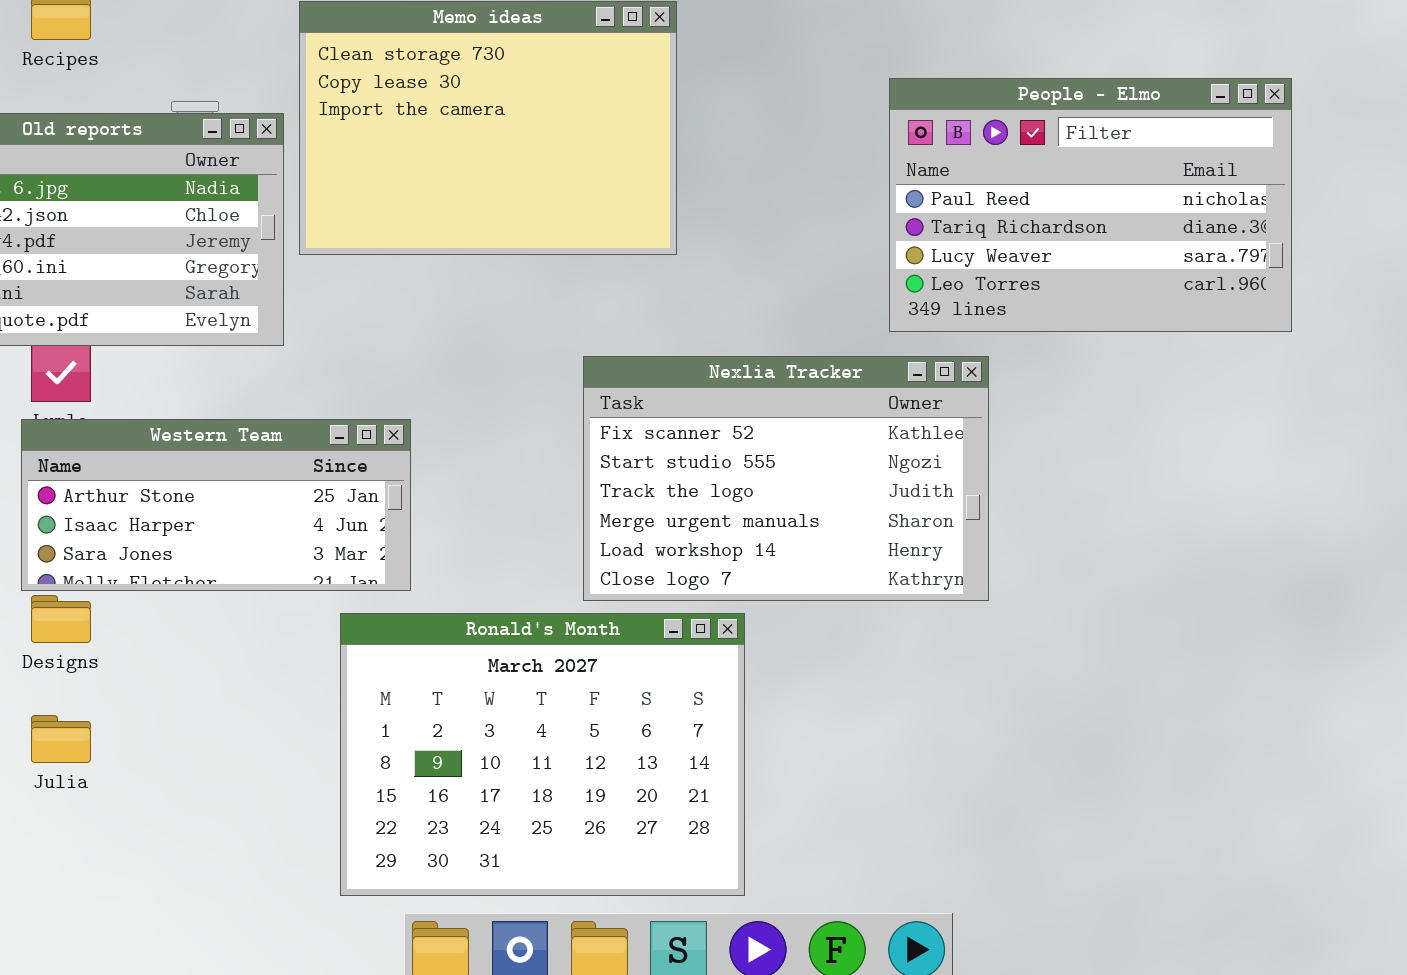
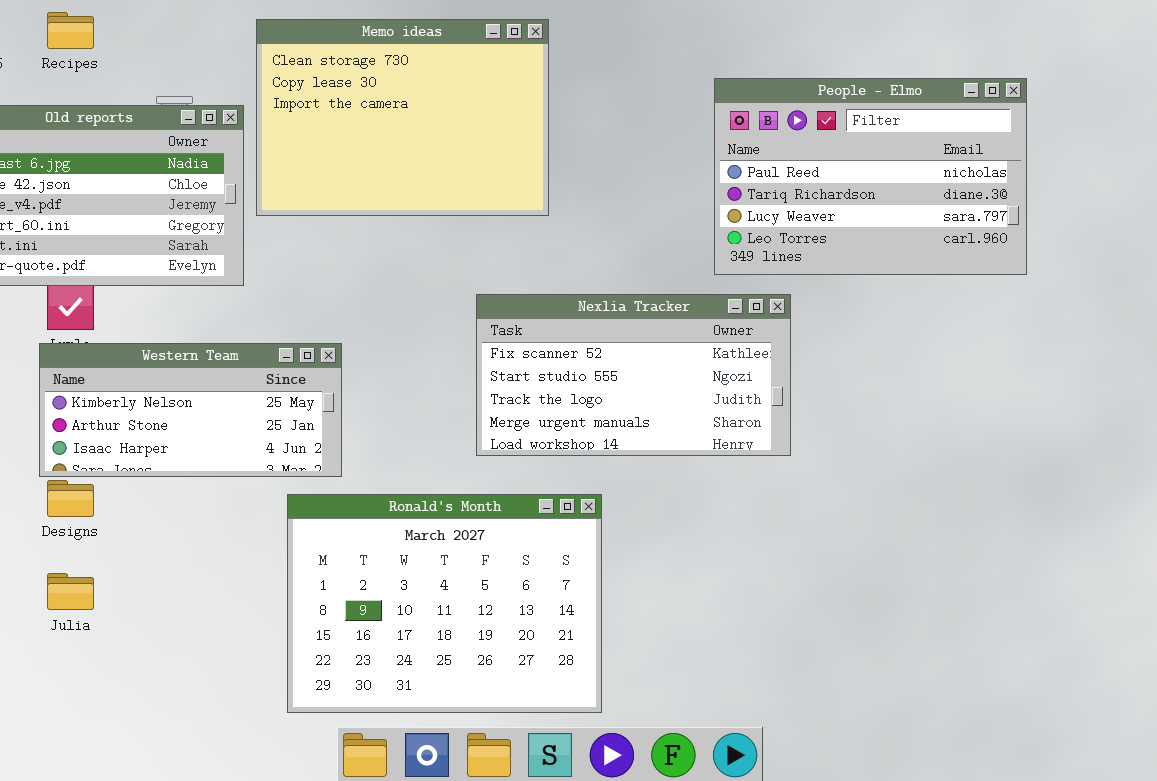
Nexlia Tracker: [583,356,989,601] -> [476,294,791,456], resized
Western Team: [21,419,411,591] -> [39,343,342,477], scrolled up 1 row

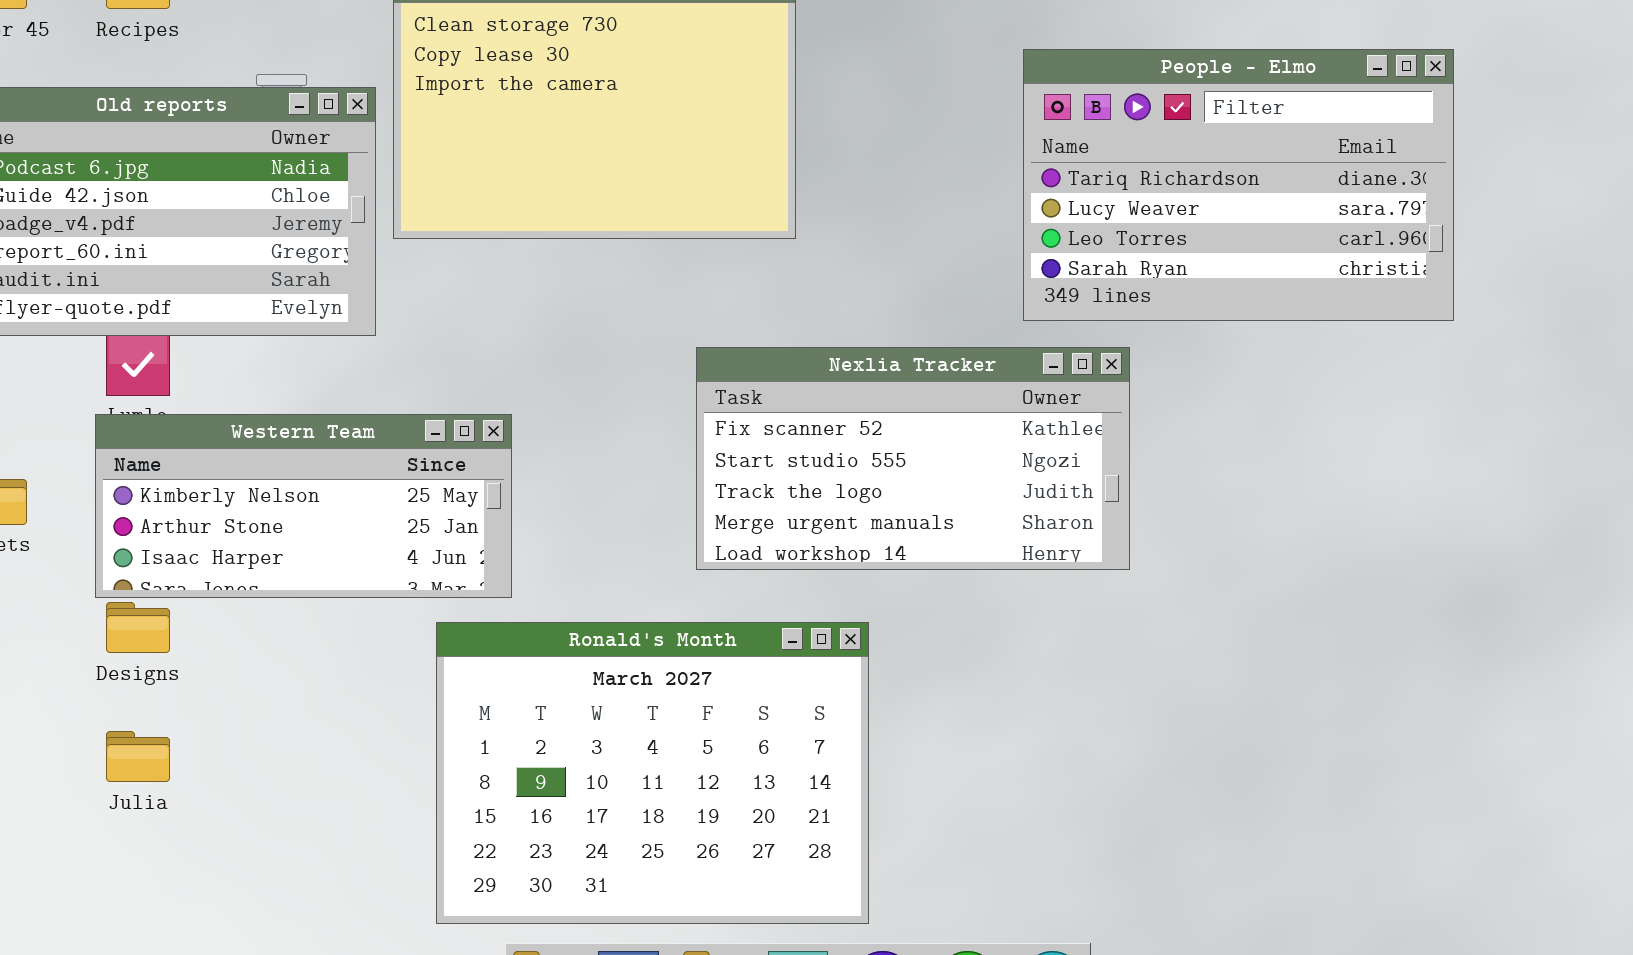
People - Elmo: [714,78,1027,275] -> [1023,49,1454,321], scrolled down 1 row

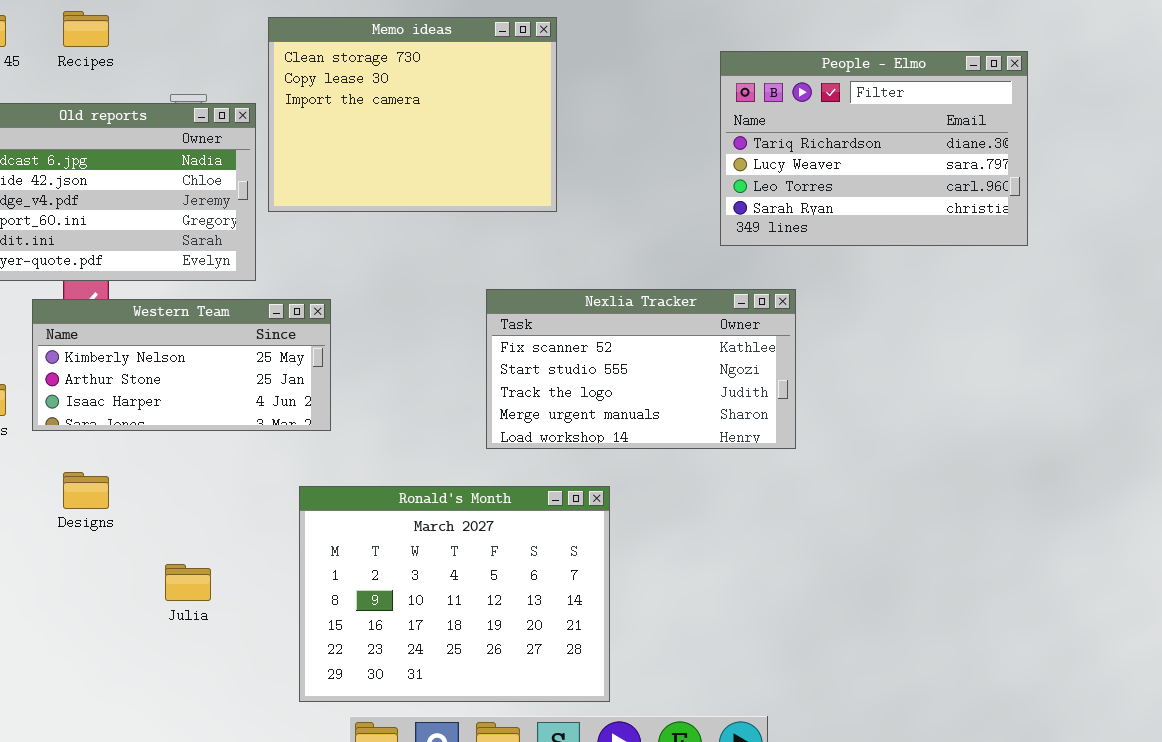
People - Elmo: [1023,49,1454,321] -> [720,51,1028,246], moved
Western Team: [95,414,512,598] -> [32,299,331,431], moved
Julia: [106,731,170,782] -> [165,564,211,601], moved

